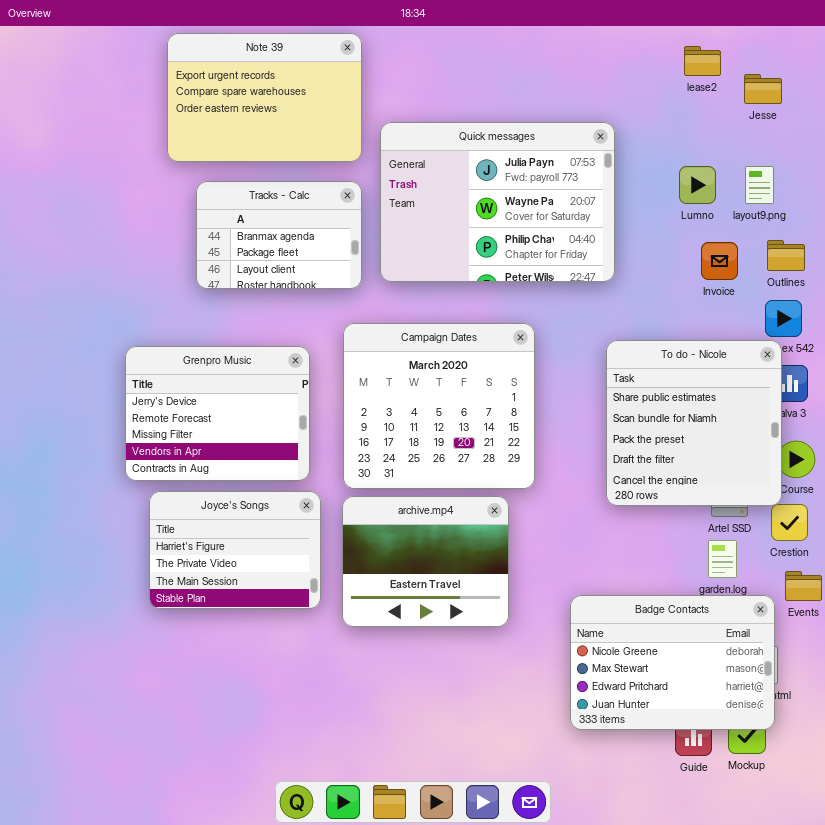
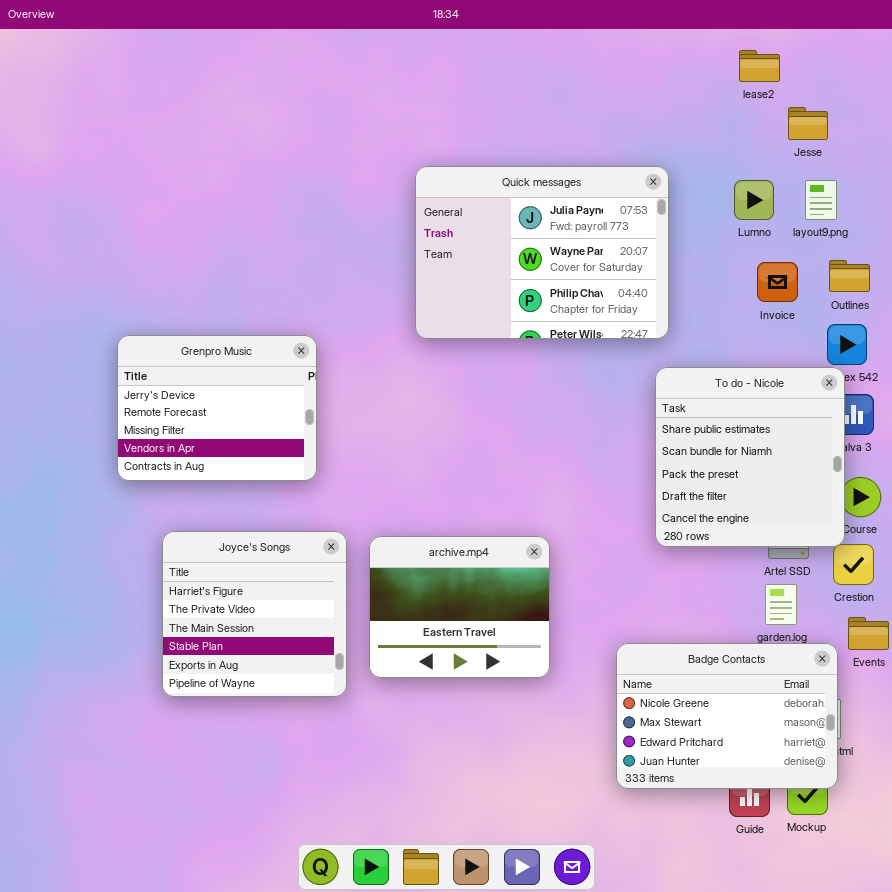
Note 39: [167,33,362,162] -> none, closed
Jesse: [744,74,782,104] -> [788,107,828,140], moved
Quick messages: [380,122,615,282] -> [415,166,669,339], moved
Tracks - Calc: [196,181,362,289] -> none, closed
Campaign Dates: [343,323,535,489] -> none, closed
Grenpro Music: [125,346,310,481] -> [117,335,317,481], moved
Joyce's Songs: [149,491,321,609] -> [162,531,347,697], resized

